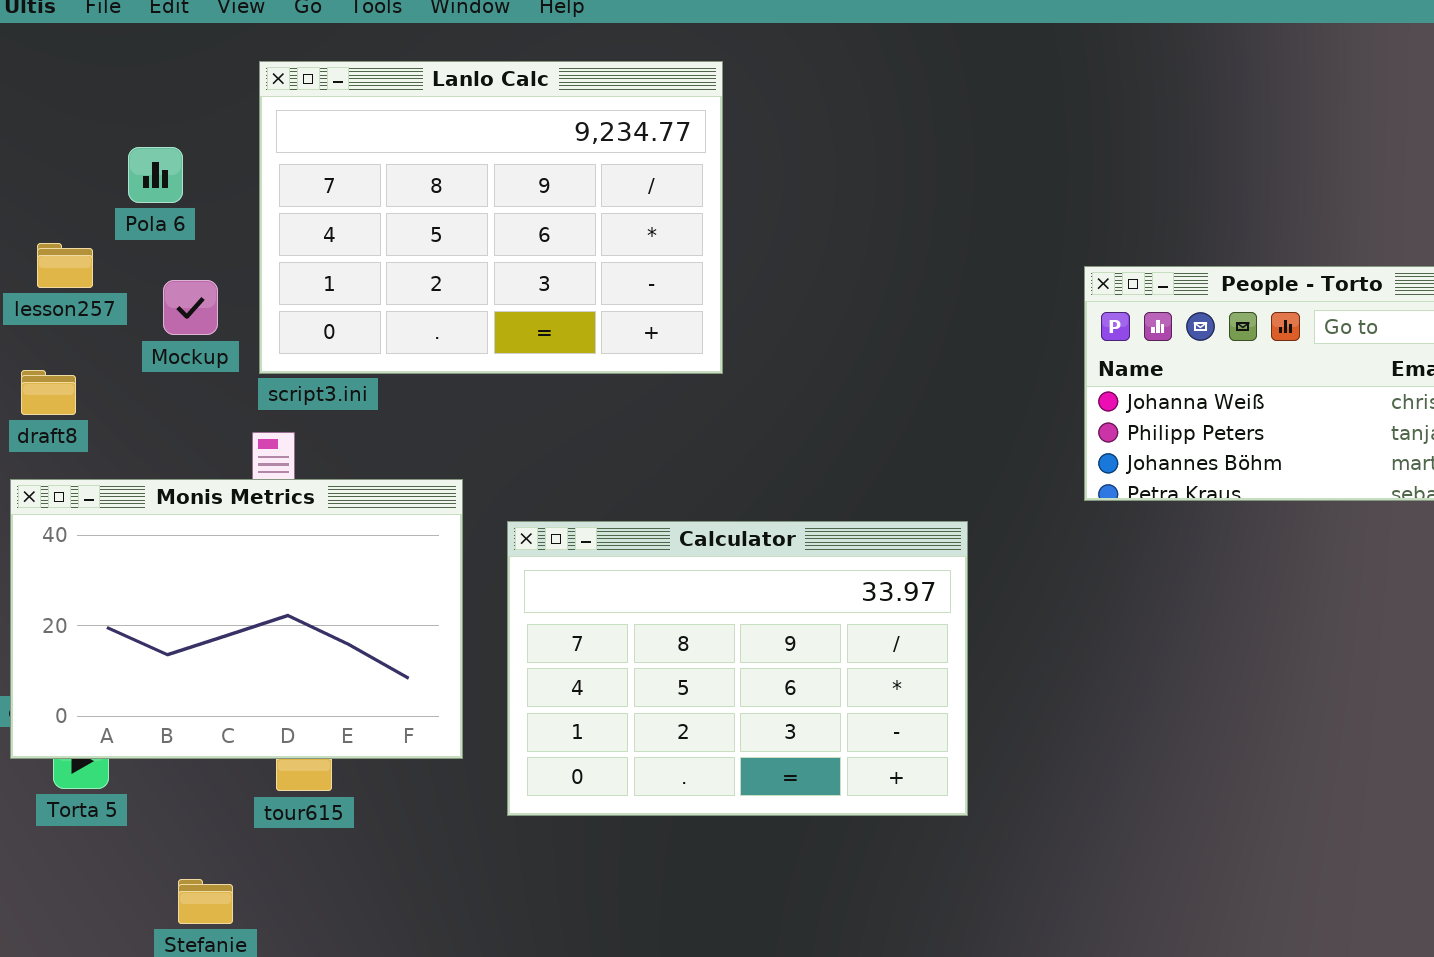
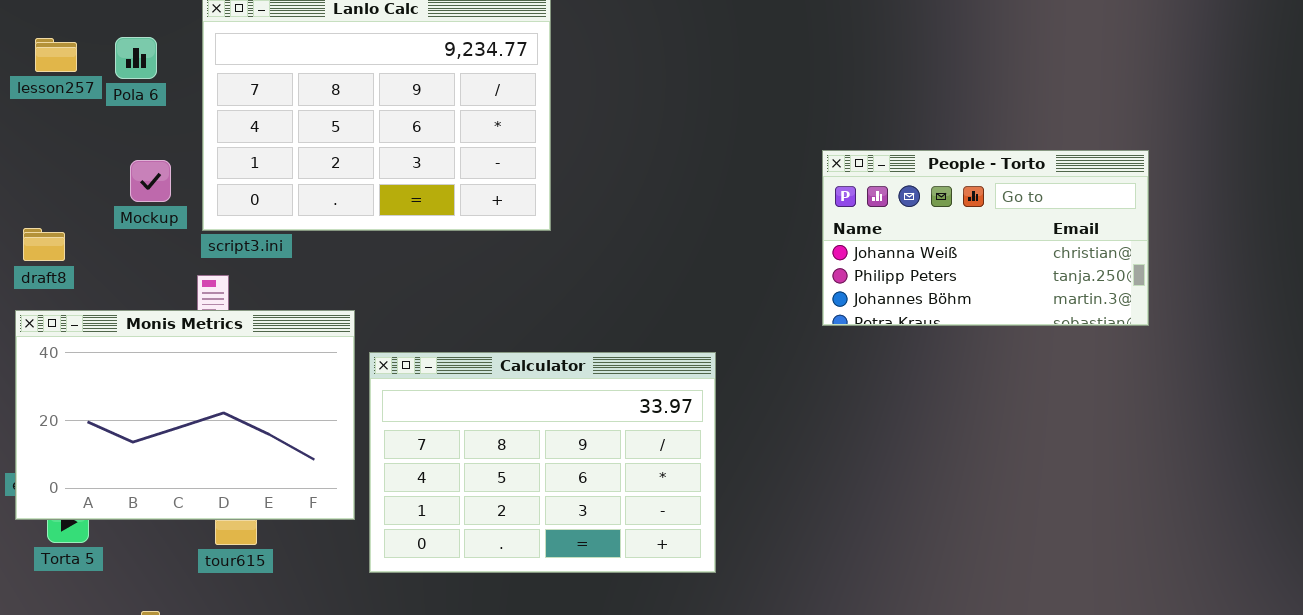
Pola 6: [128,147,183,203] -> [115,37,157,79], moved
lesson257: [37,243,93,288] -> [35,38,77,72], moved
Calculator: [507,521,968,816] -> [369,352,716,573], moved

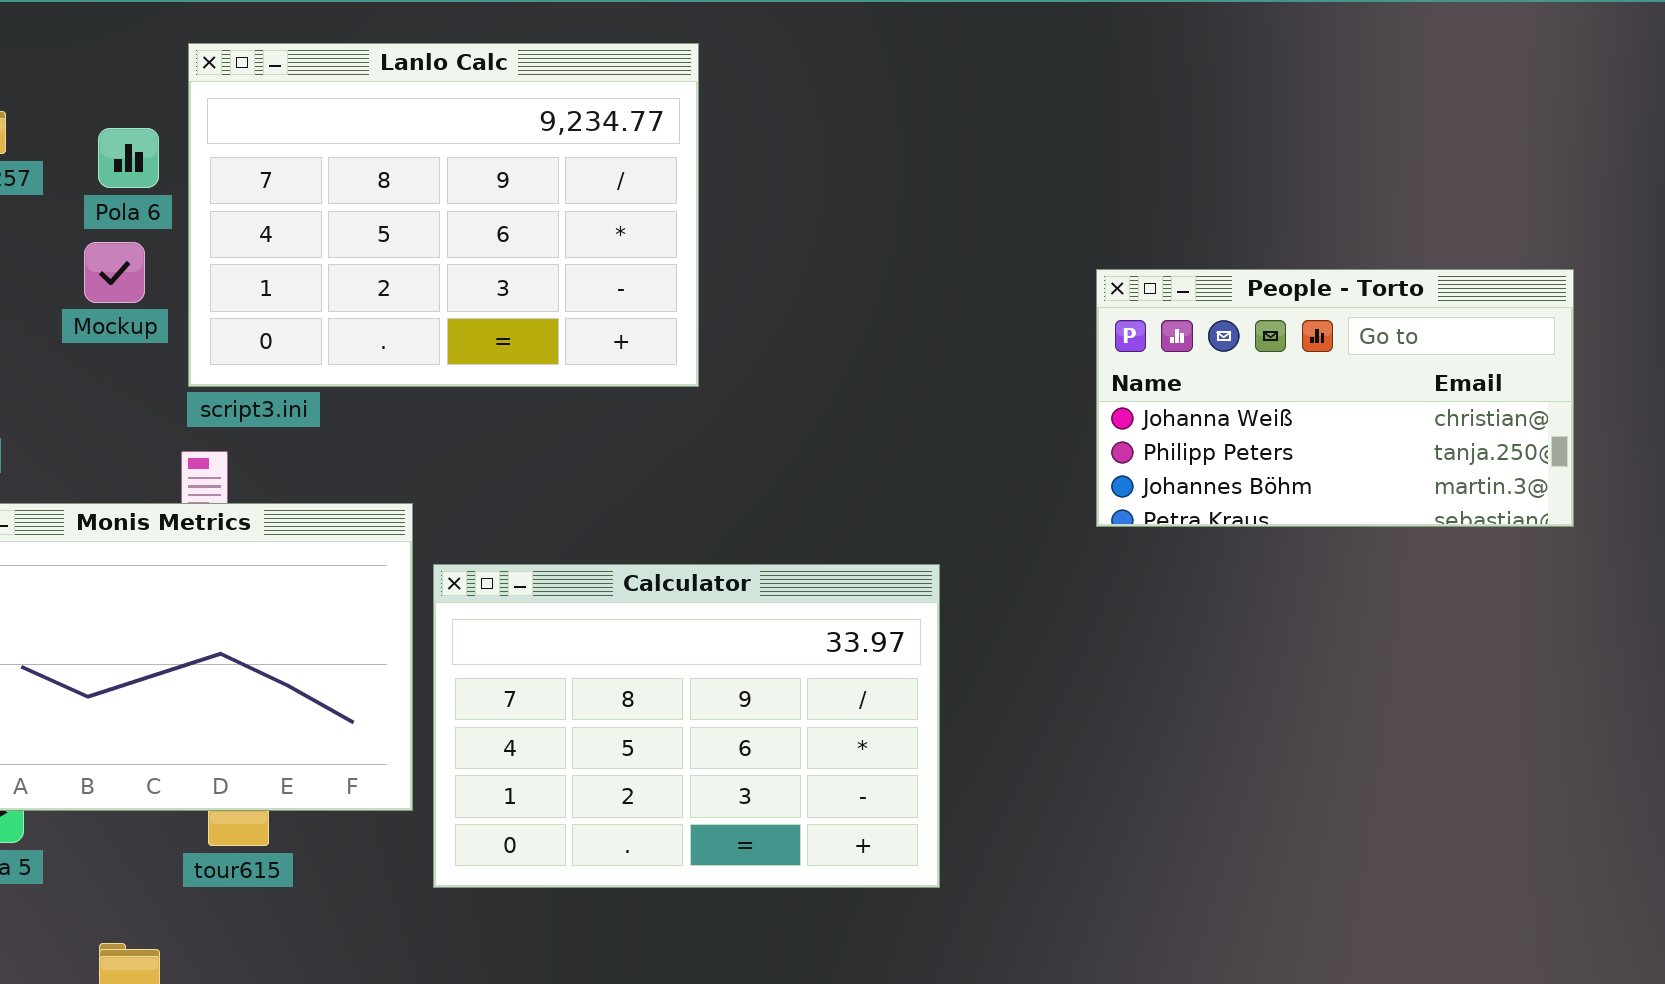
Pola 6: [115,37,157,79] -> [98,128,159,188], moved
Mockup: [130,160,171,202] -> [84,242,145,303], moved

